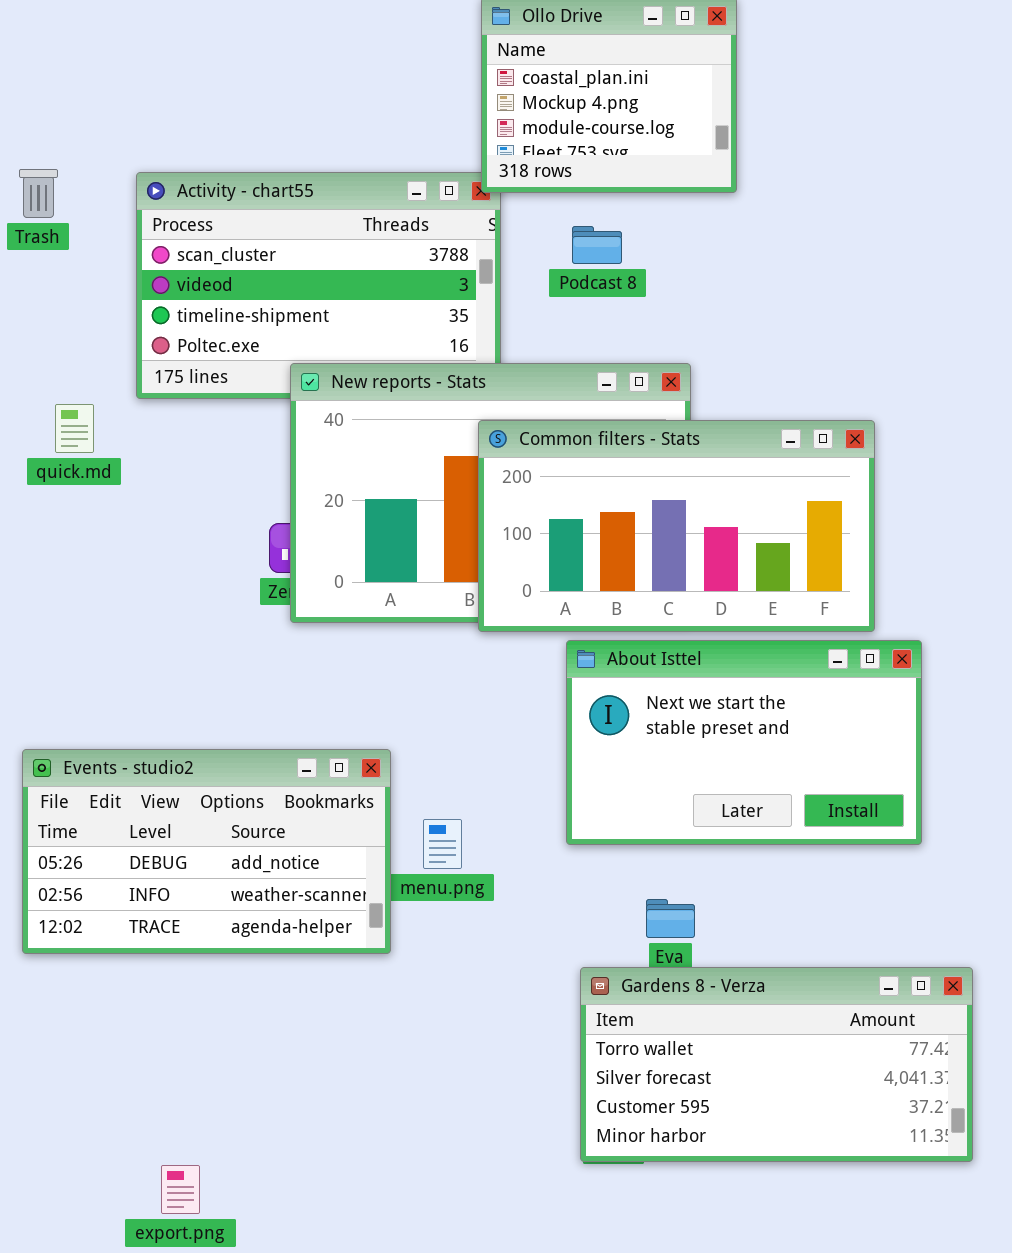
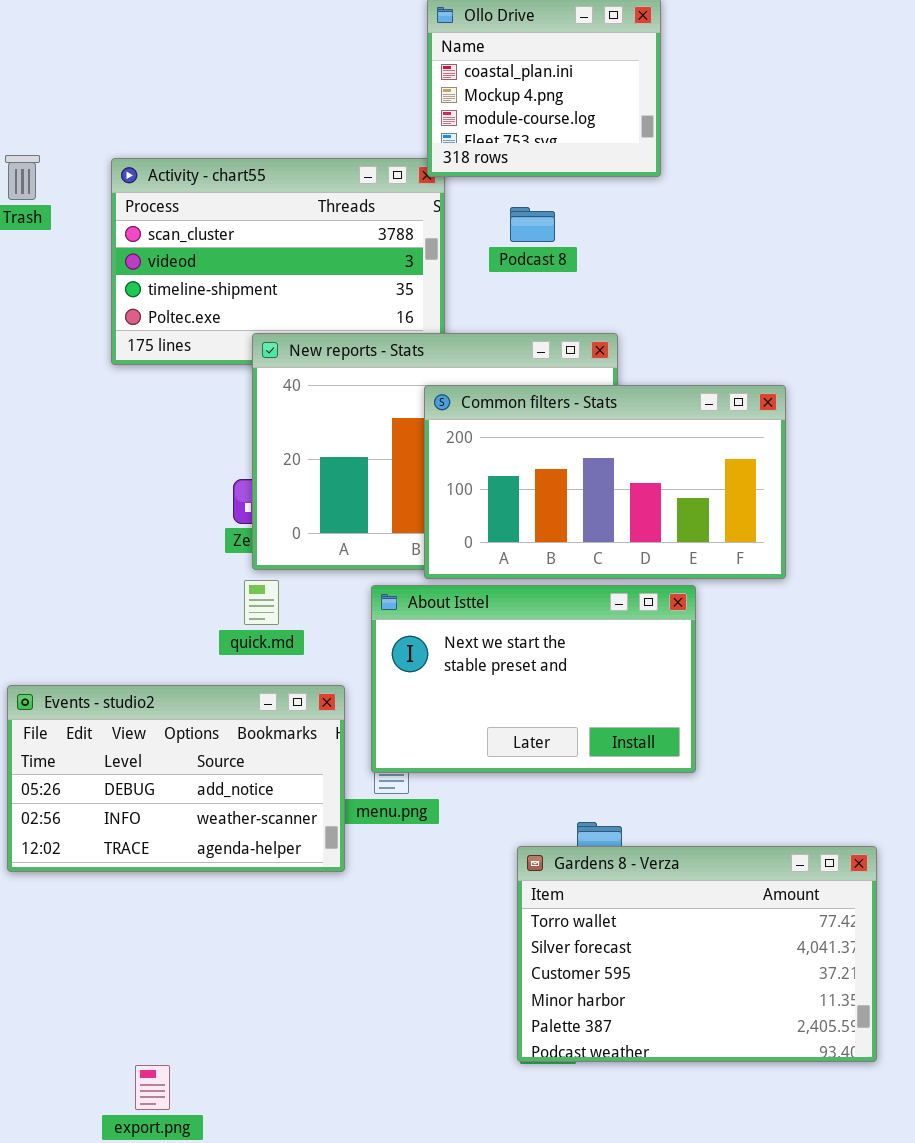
quick.md: [55,404,94,453] -> [244,580,279,625], moved
About Isttel: [566,640,922,845] -> [371,585,696,773], moved
Gardens 8 - Verza: [580,967,973,1162] -> [517,846,877,1062], resized

